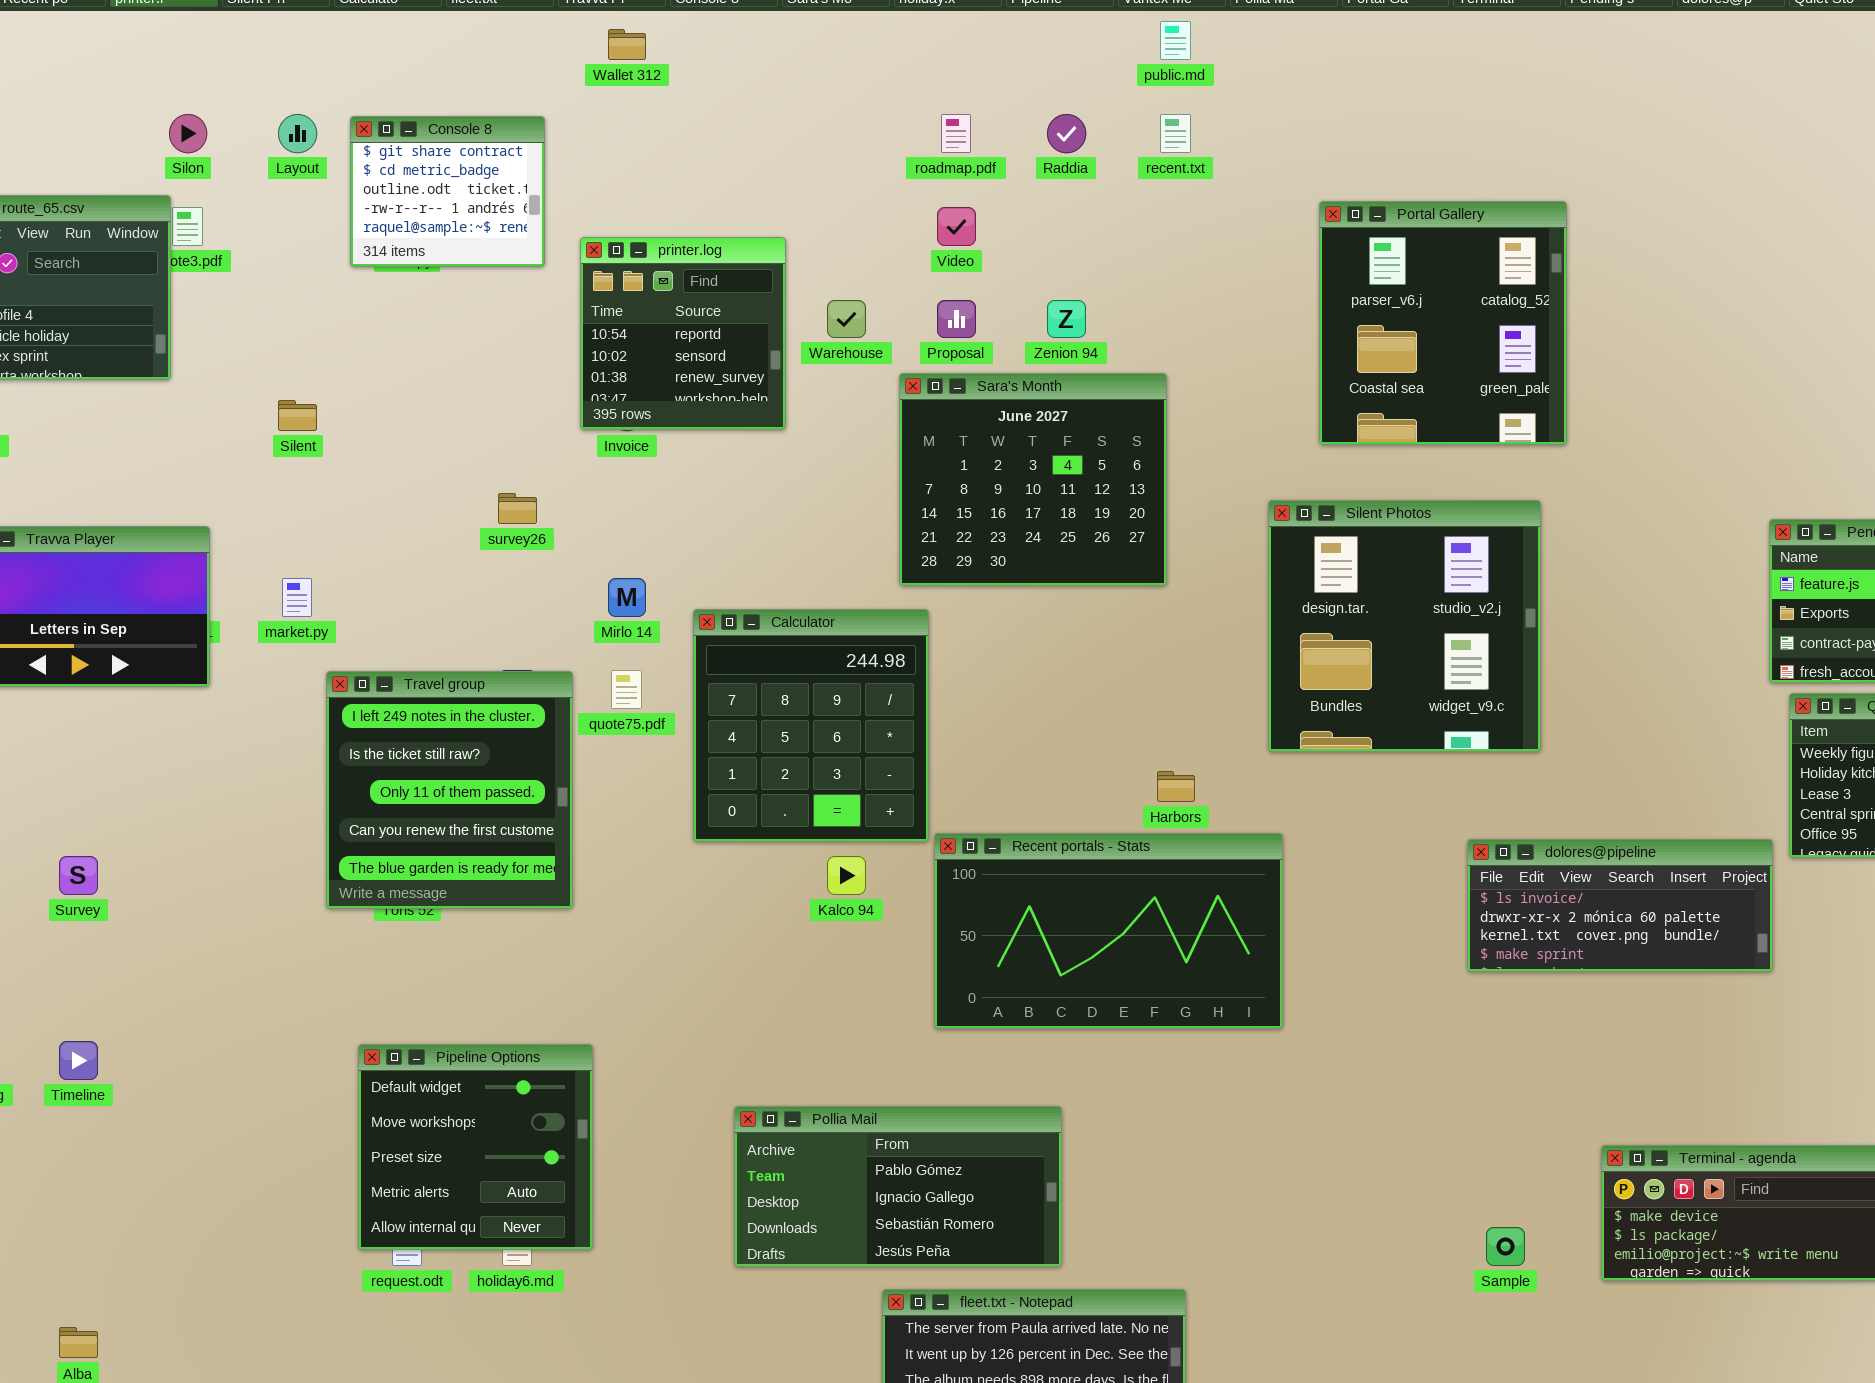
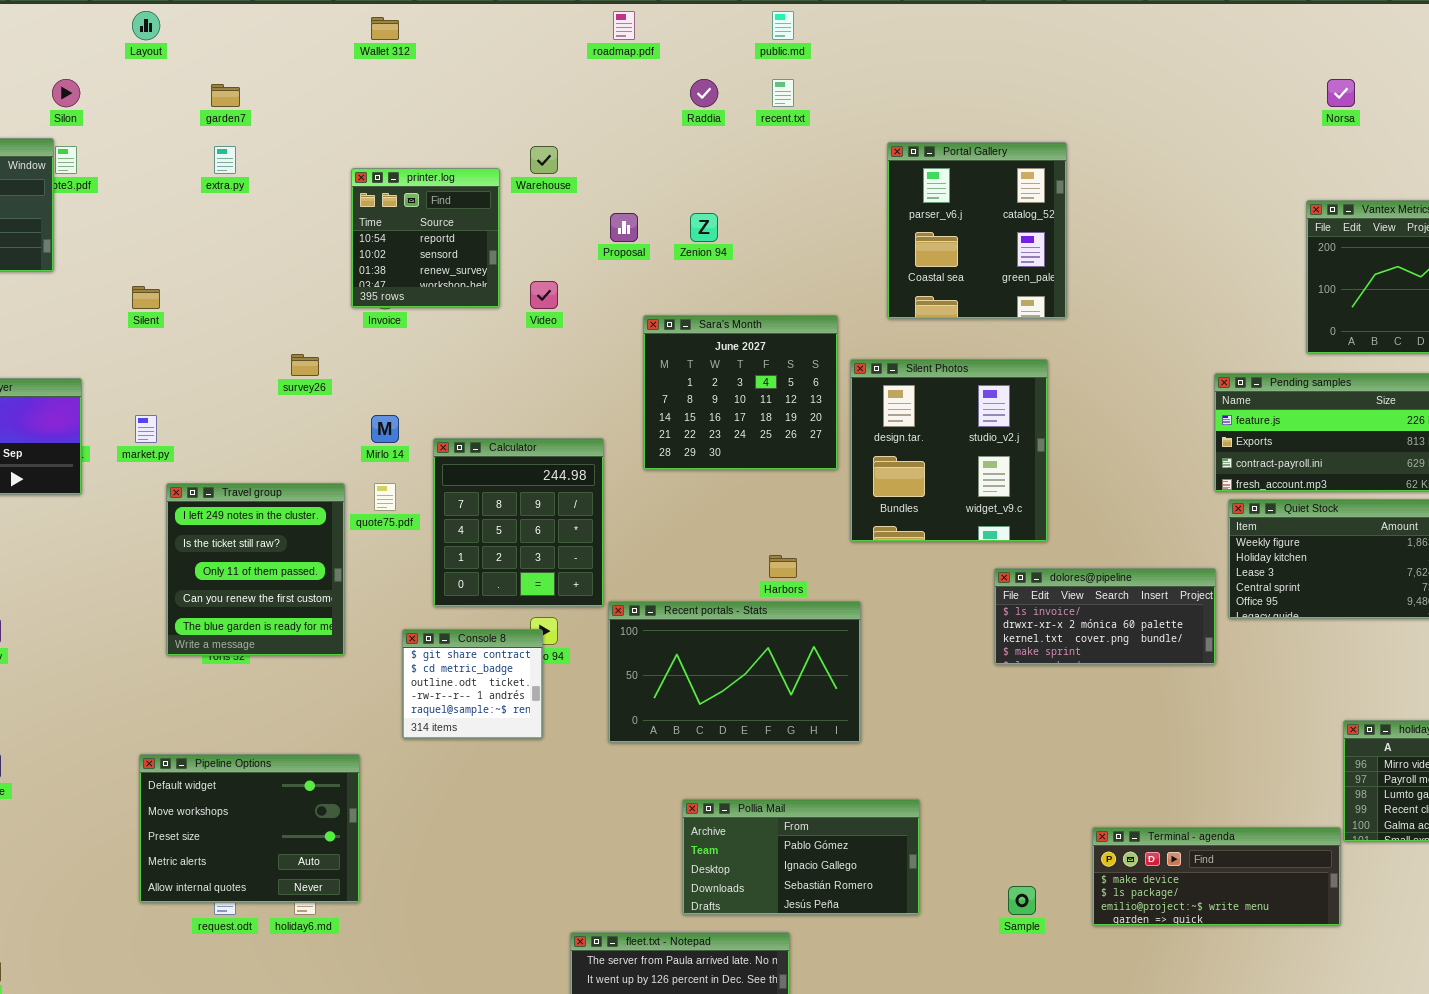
Layout: [278,114,317,153] -> [132,11,160,40], moved
roadmap.pdf: [941,114,971,153] -> [613,11,635,40], moved
Console 8: [350,116,545,267] -> [402,629,543,739], moved
Video: [937,207,976,246] -> [530,281,558,309], moved
Warehouse: [827,300,866,338] -> [530,146,558,174], moved
Sara's Month: [899,373,1167,586] -> [643,315,838,470], moved
dolores@pipeline: [1467,839,1773,972] -> [994,568,1216,665], moved
Pipeline Options: [358,1044,593,1250] -> [139,754,360,903], resized
Pollia Mail: [734,1106,1062,1267] -> [682,799,920,915], moved

